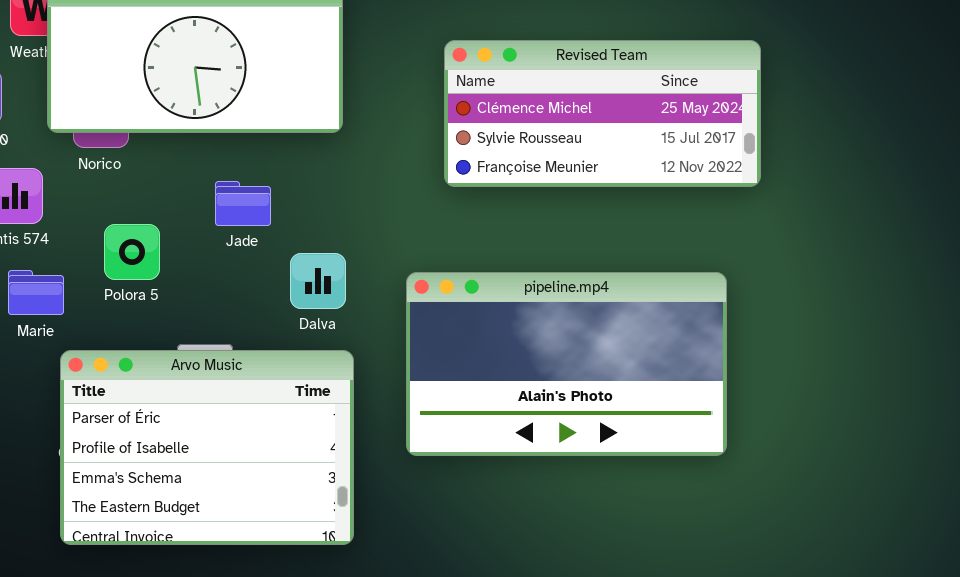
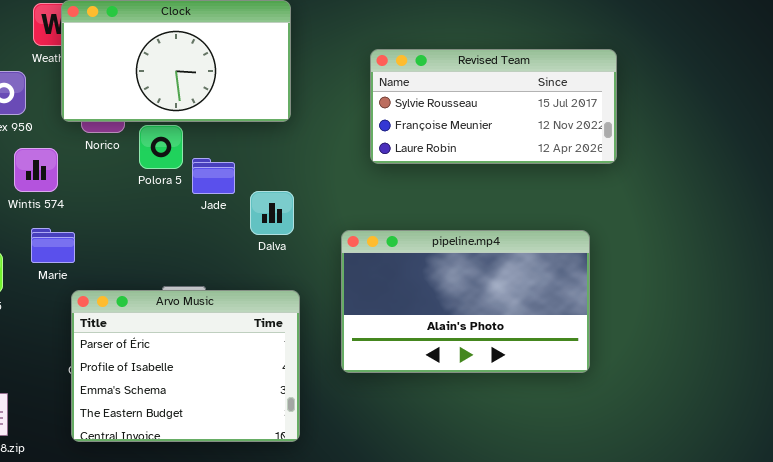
Revised Team: [444,40,761,187] -> [370,49,617,164], scrolled down 1 row
Polora 5: [104,224,160,280] -> [139,125,183,169], moved
Dalva: [290,253,346,309] -> [250,191,294,235], moved

